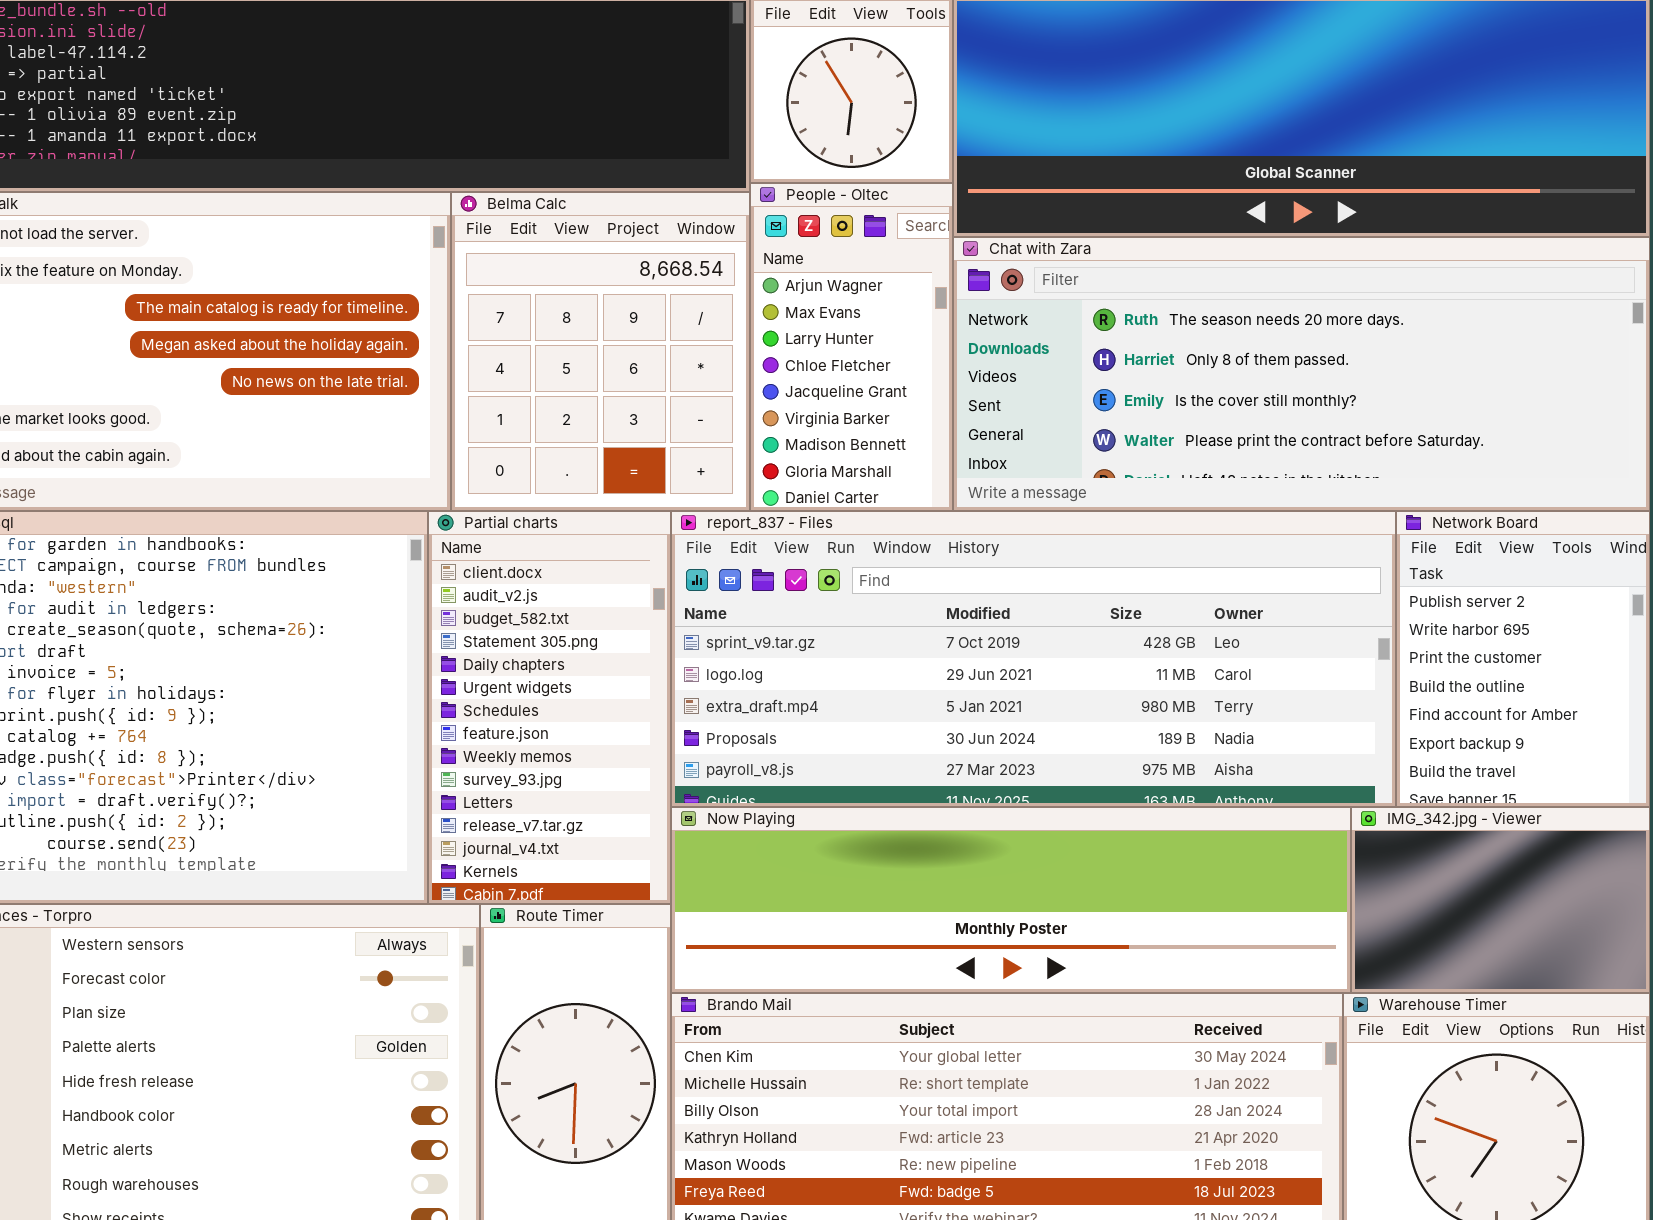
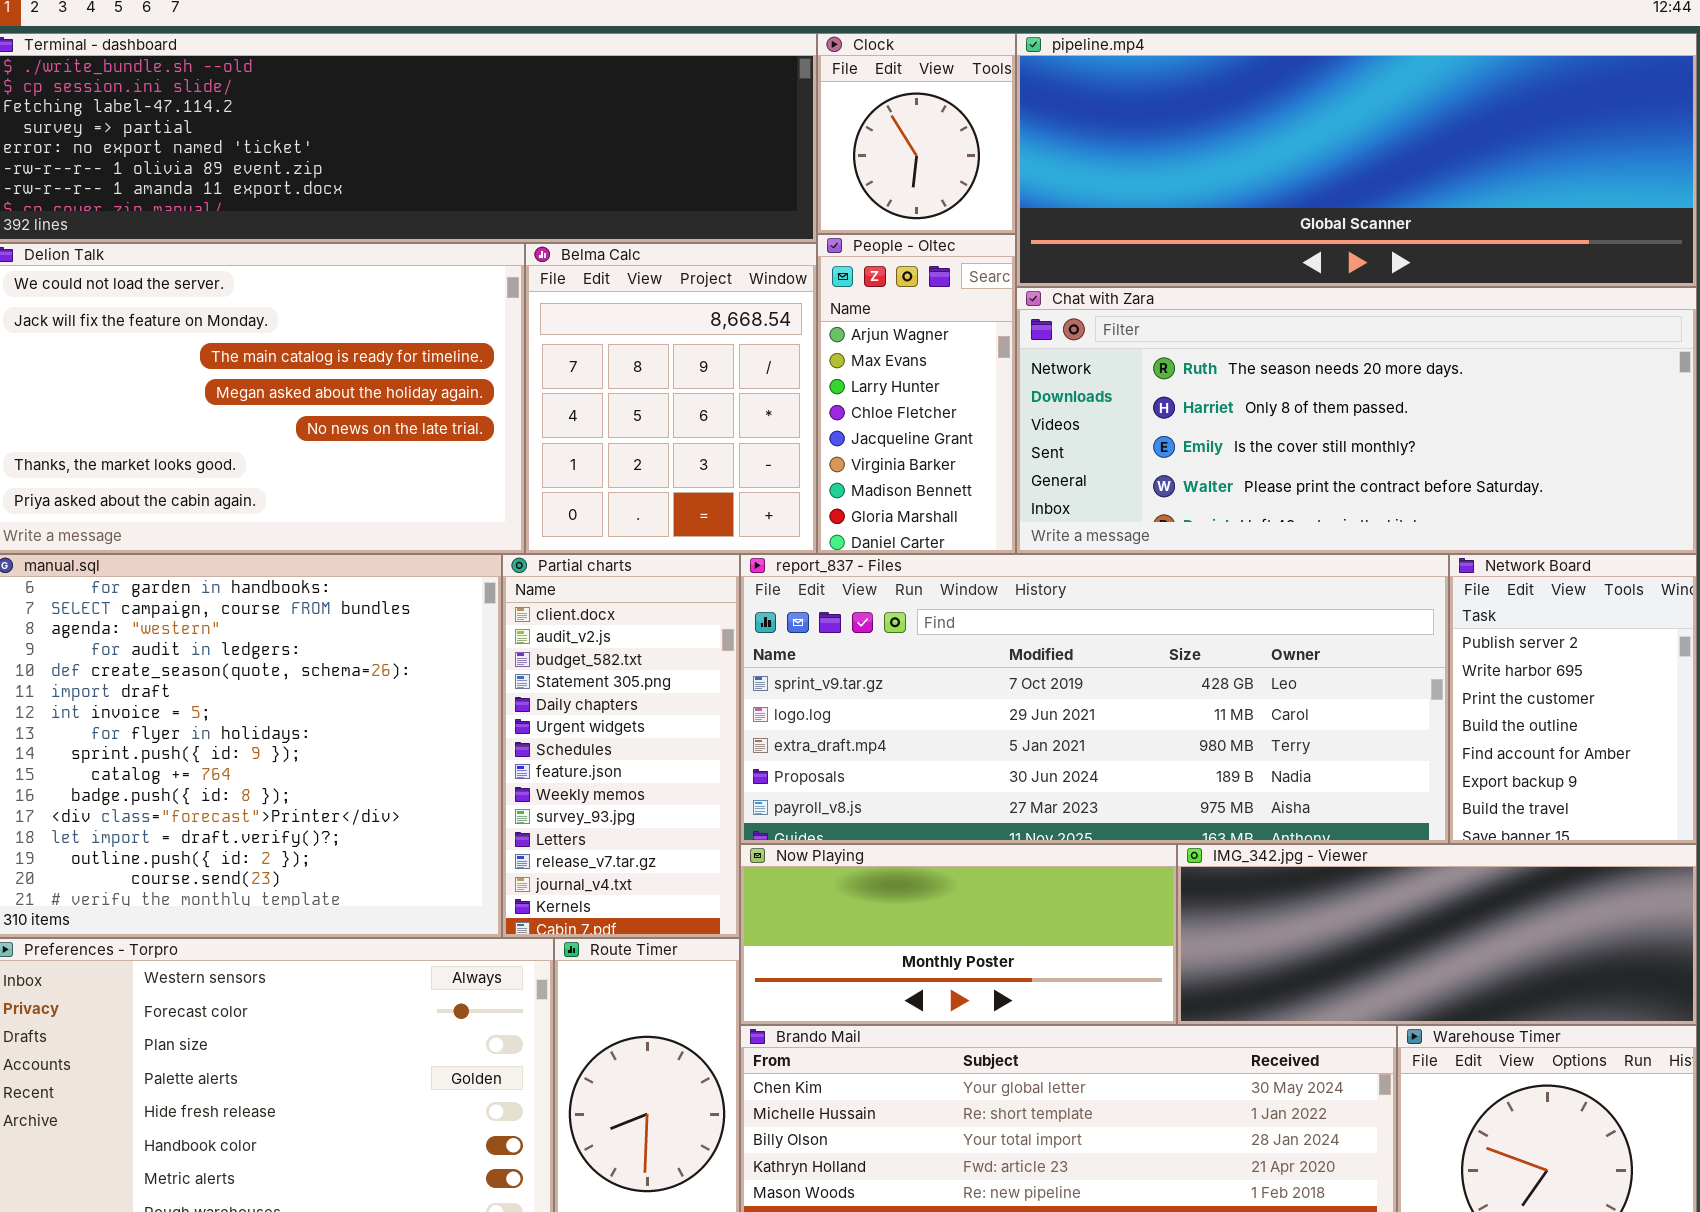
Now Playing: [671,807,1351,993] -> [740,844,1177,1025], resized
IMG_342.jpg - Viewer: [1351,807,1650,993] -> [1177,844,1697,1025], resized

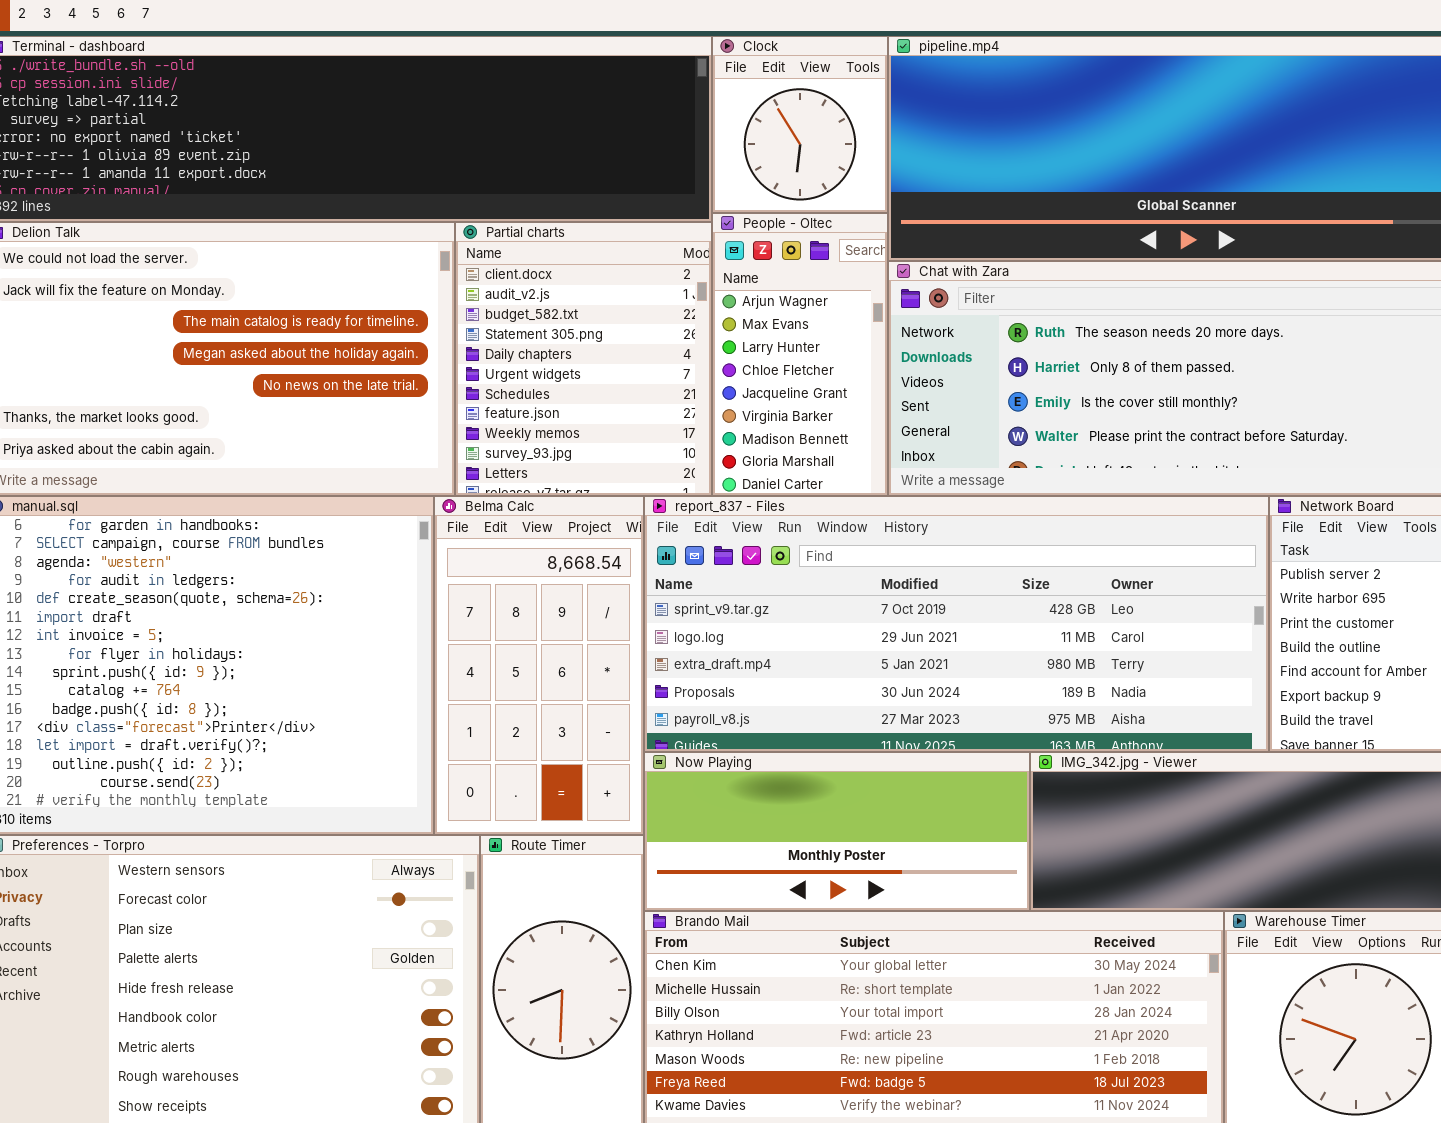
Belma Calc: [525,243,817,554] -> [434,496,644,835], moved, resized
Partial charts: [502,554,740,938] -> [455,222,712,496], moved, resized

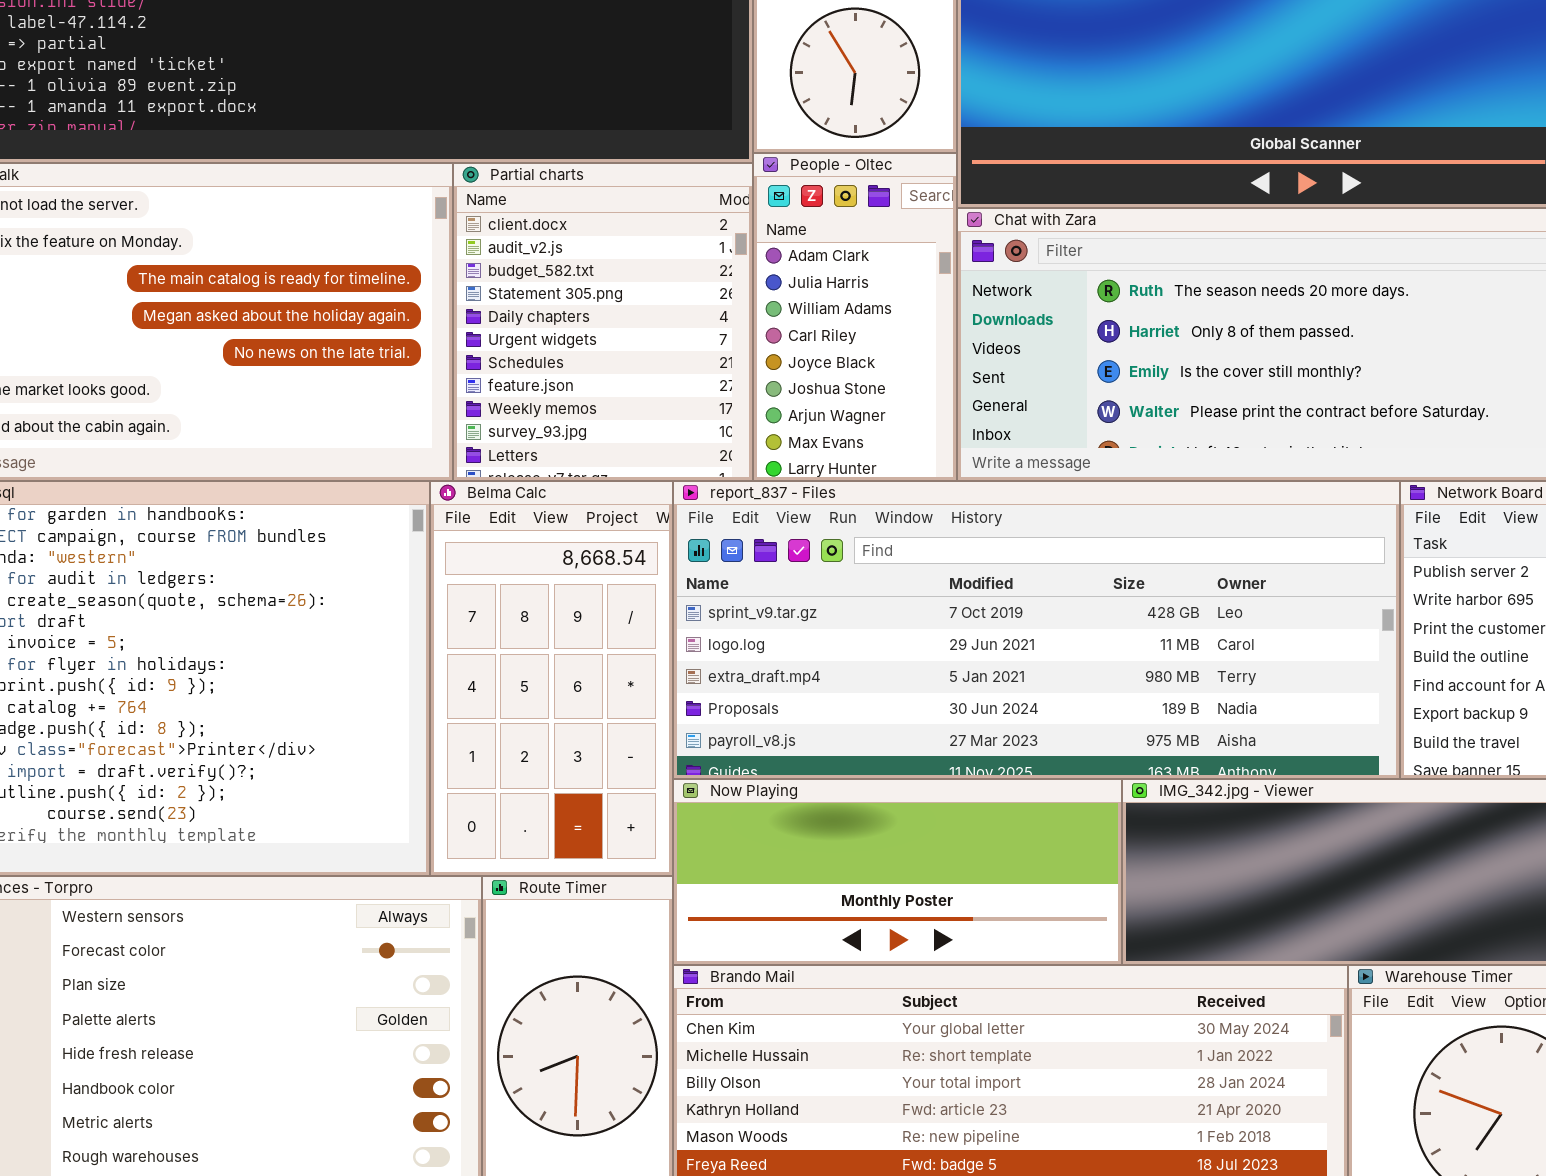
People - Oltec: [712,213,888,496] -> [753,153,957,481], scrolled up 6 rows

